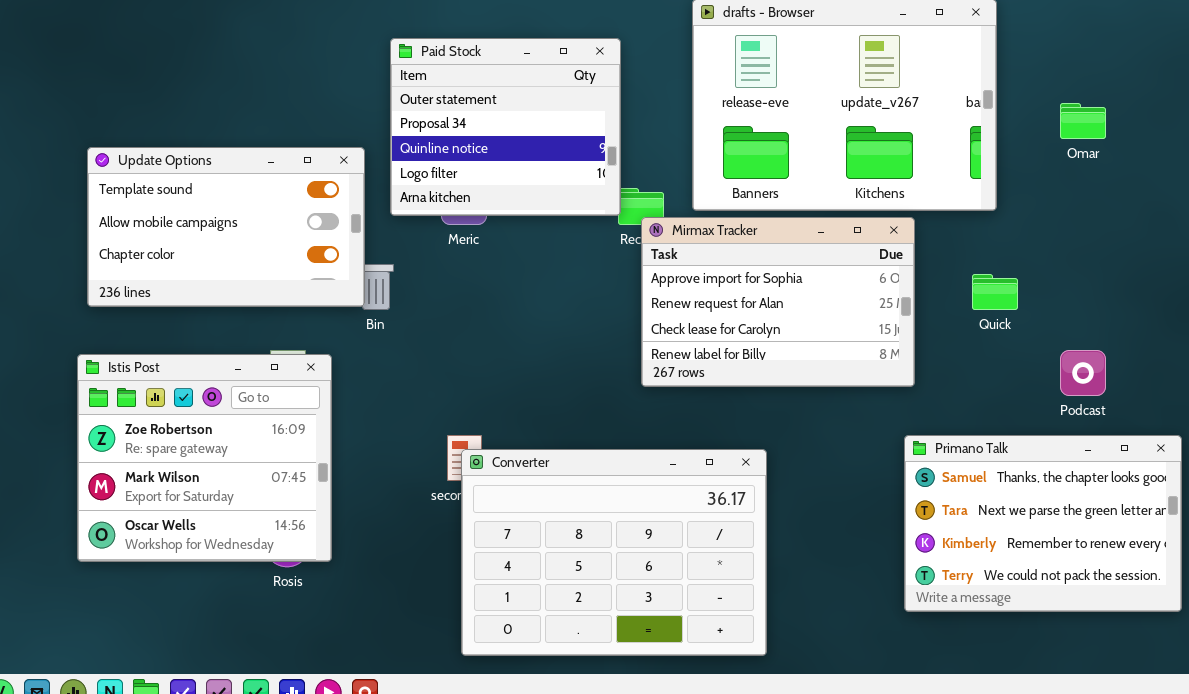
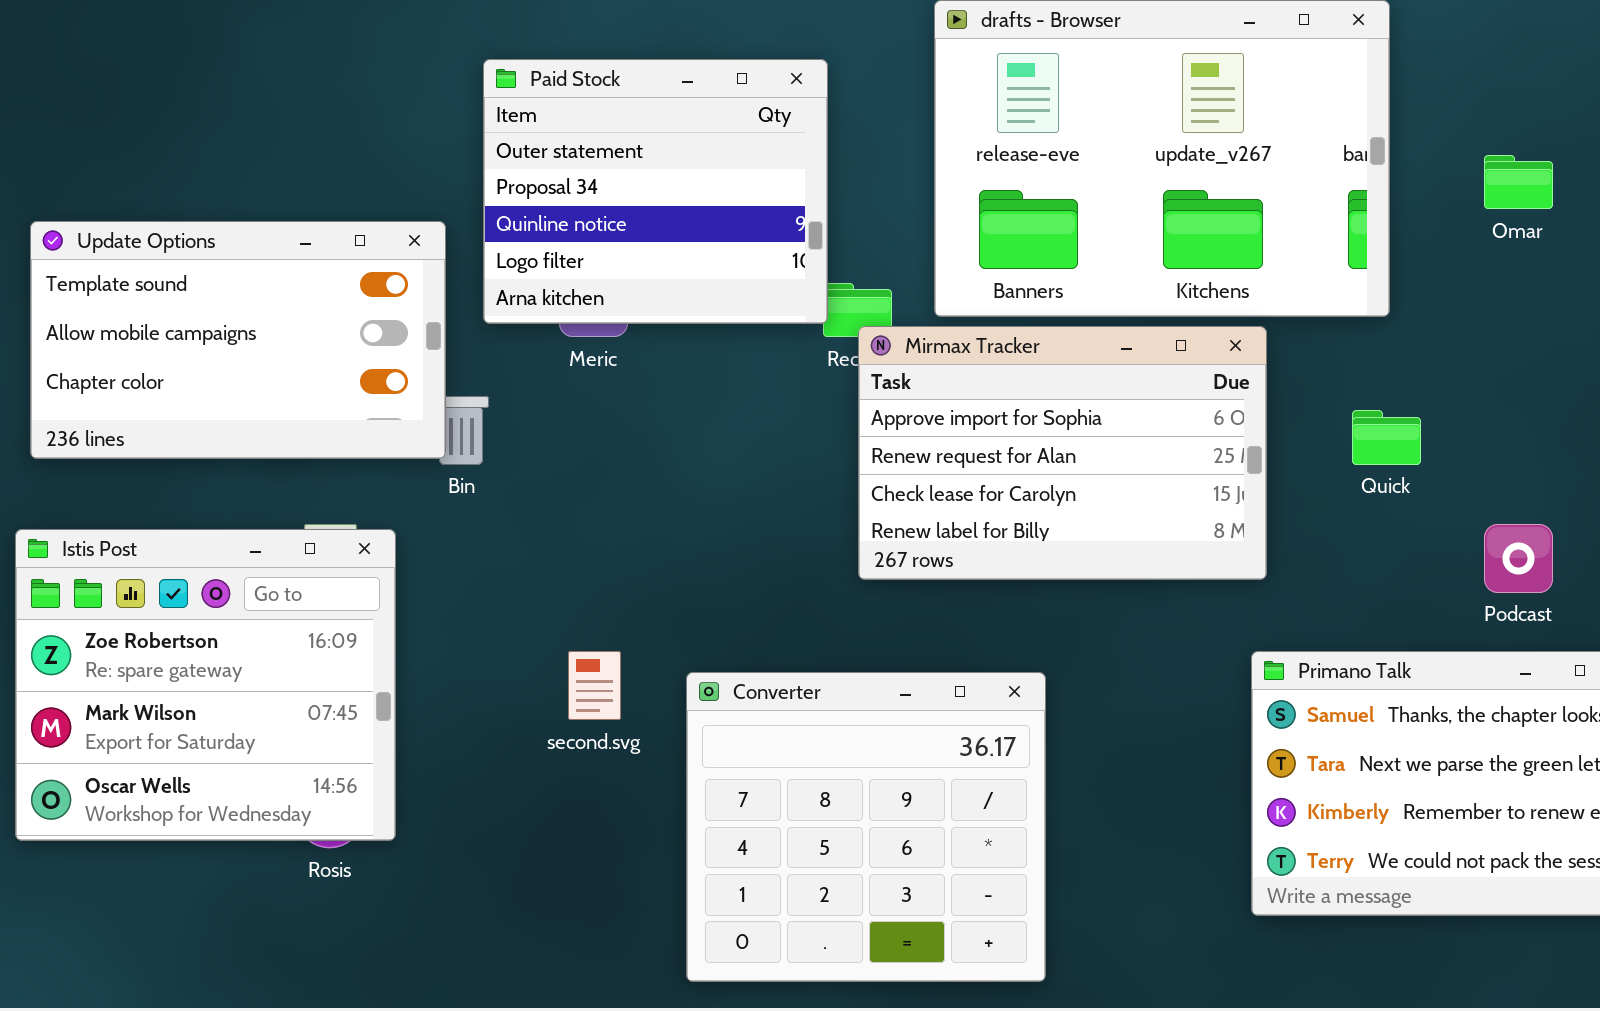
Converter: [461,449,767,656] -> [686,672,1046,982], resized

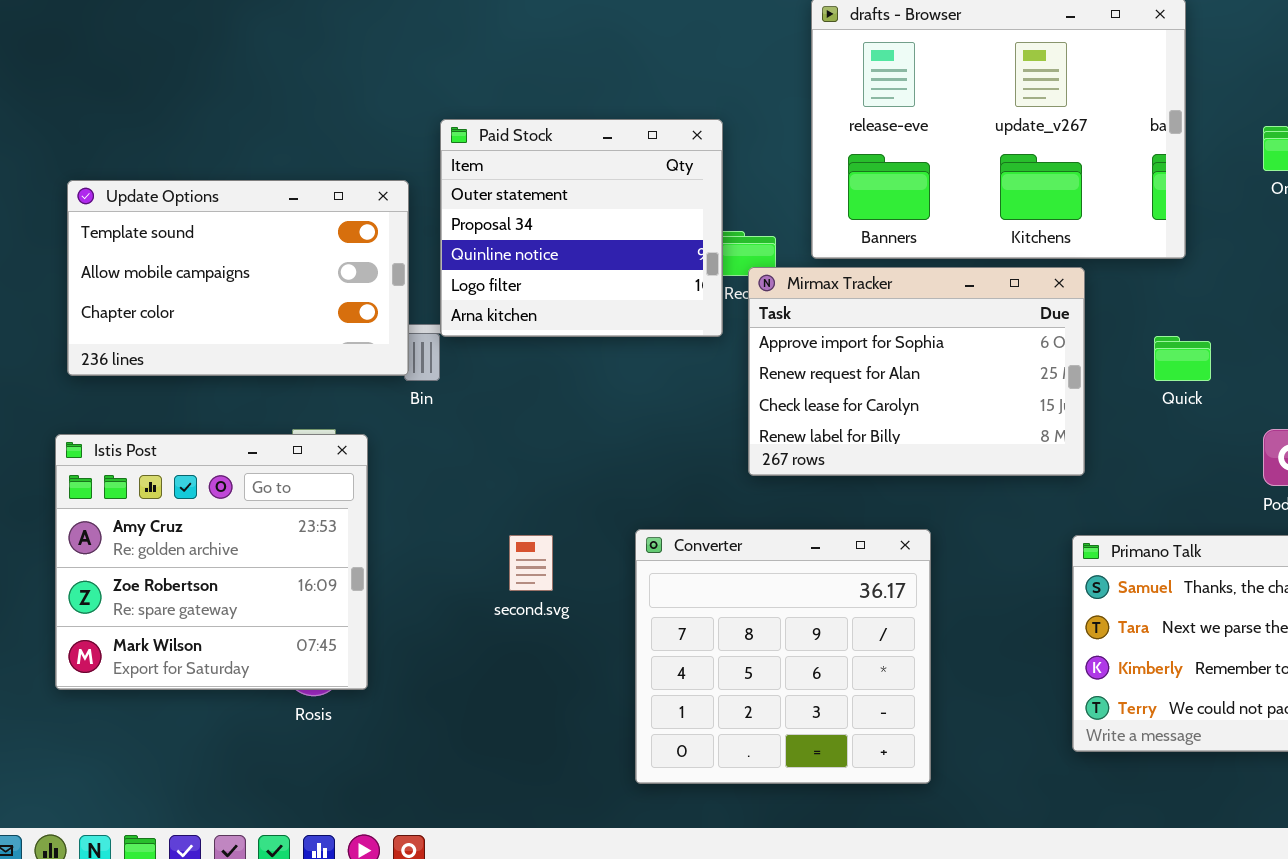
Paid Stock: [483,59,828,324] -> [440,119,723,337], moved
Istis Post: [15,529,396,841] -> [55,434,368,690], scrolled up 1 row
Converter: [686,672,1046,982] -> [635,529,931,784], moved

